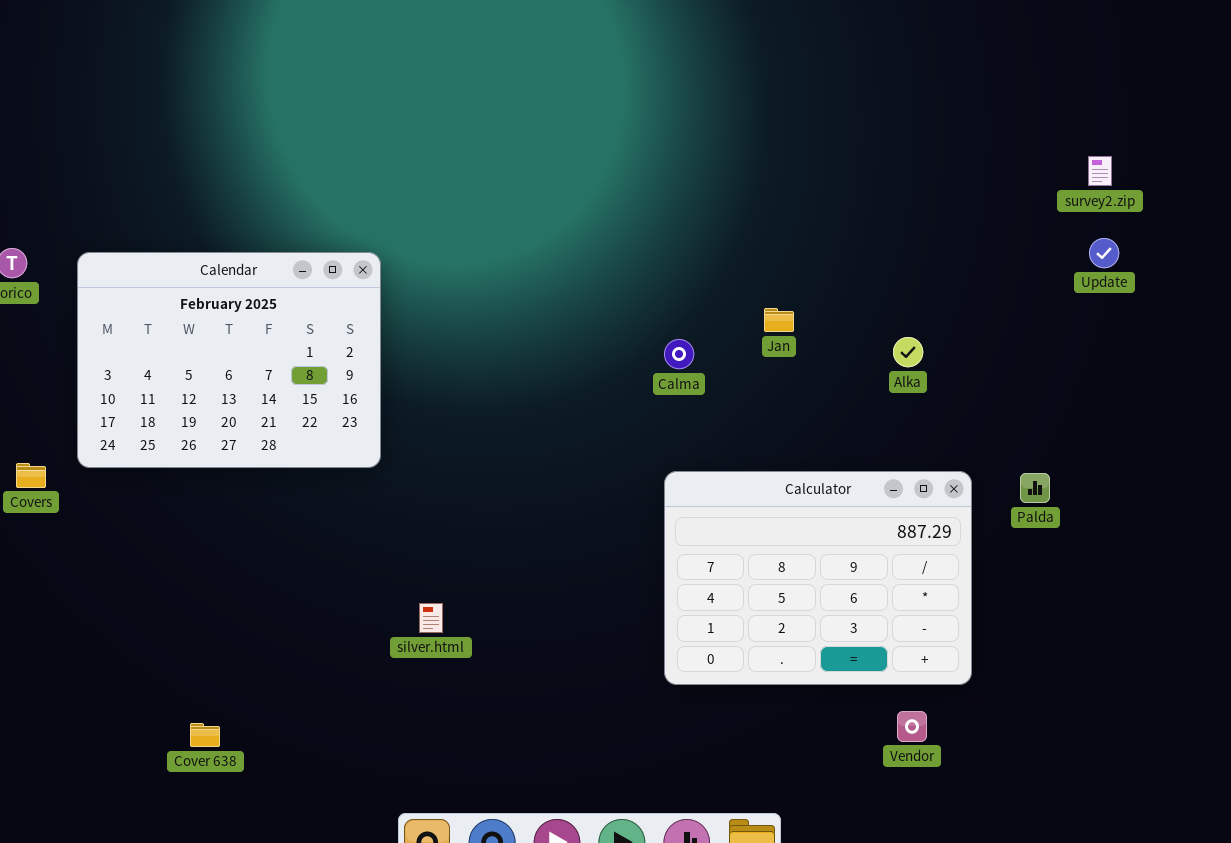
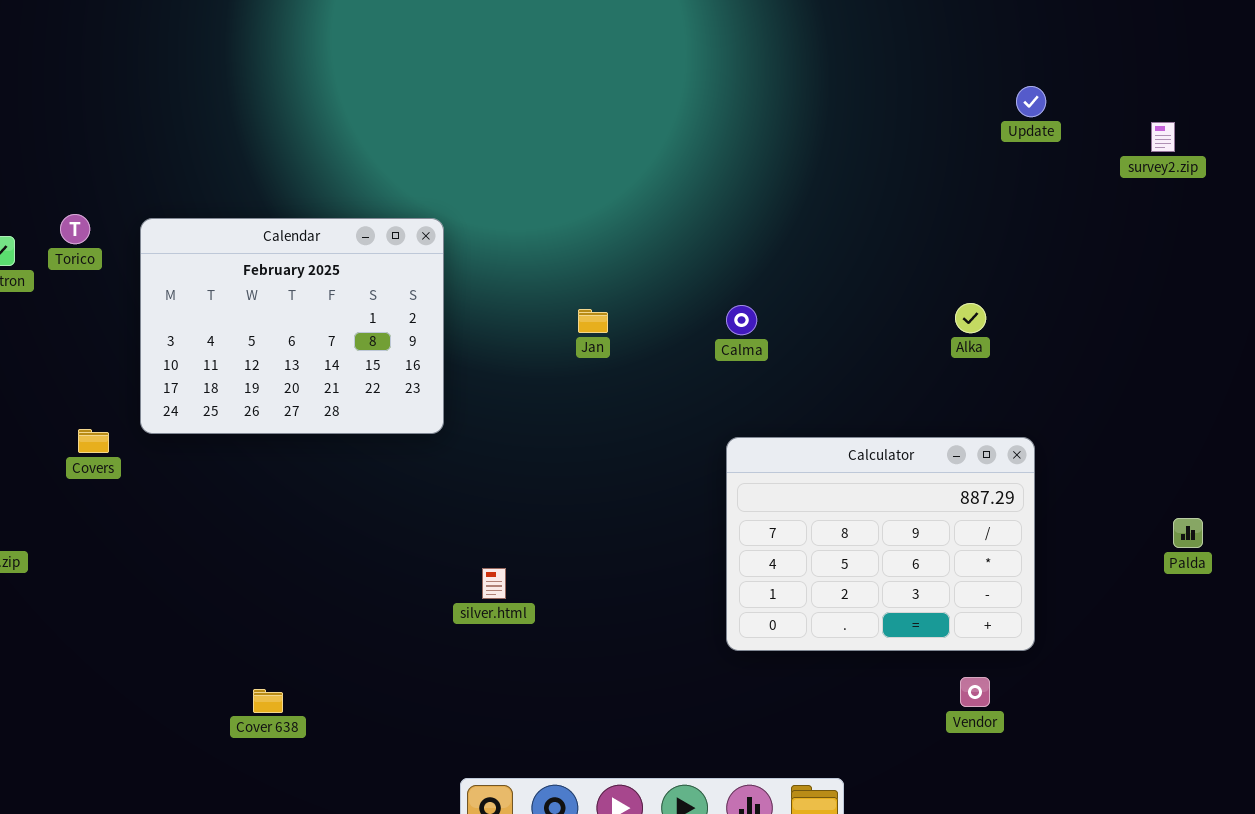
Update: [1089,238,1119,268] -> [1016,86,1046,117], moved
Jan: [764,308,794,332] -> [578,309,608,333], moved
Palda: [1020,473,1050,503] -> [1173,518,1203,548], moved

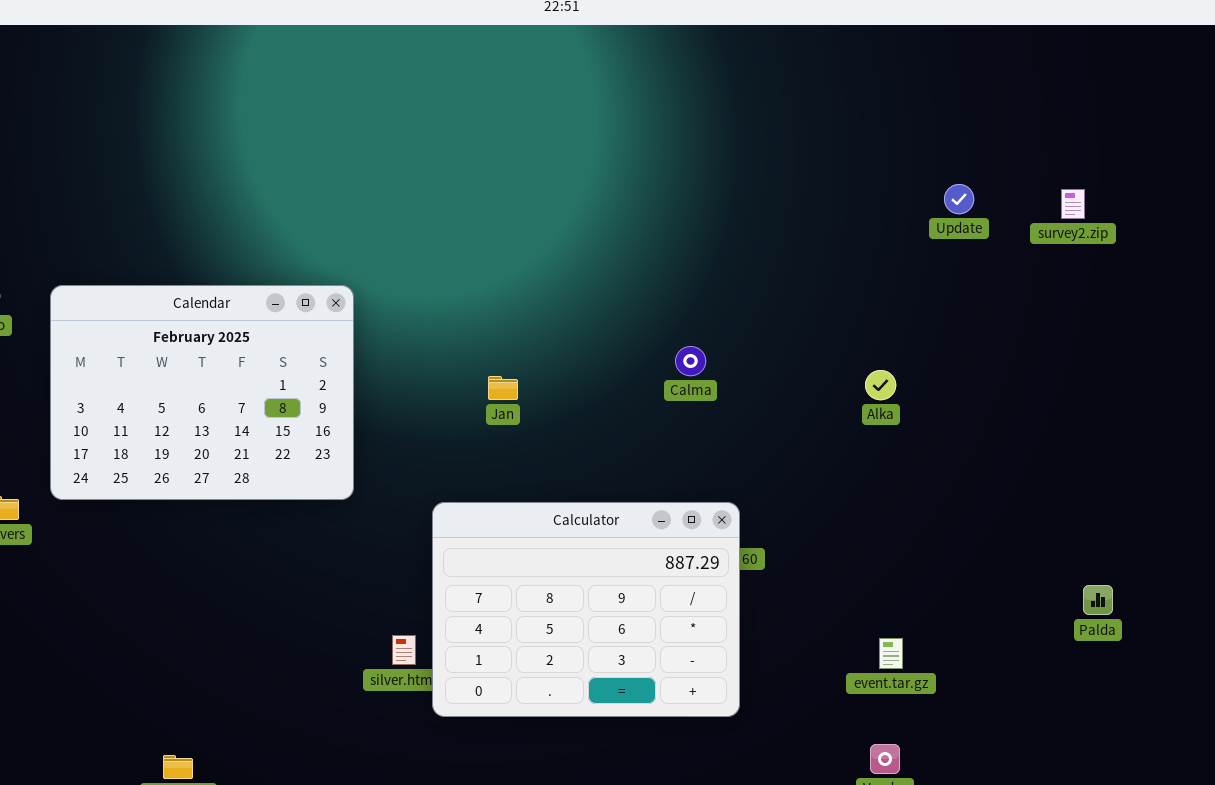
Update: [1016,86,1046,117] -> [944,184,974,214], moved
Calma: [726,305,757,335] -> [675,346,706,376], moved
Calculator: [726,437,1035,651] -> [432,502,740,717], moved

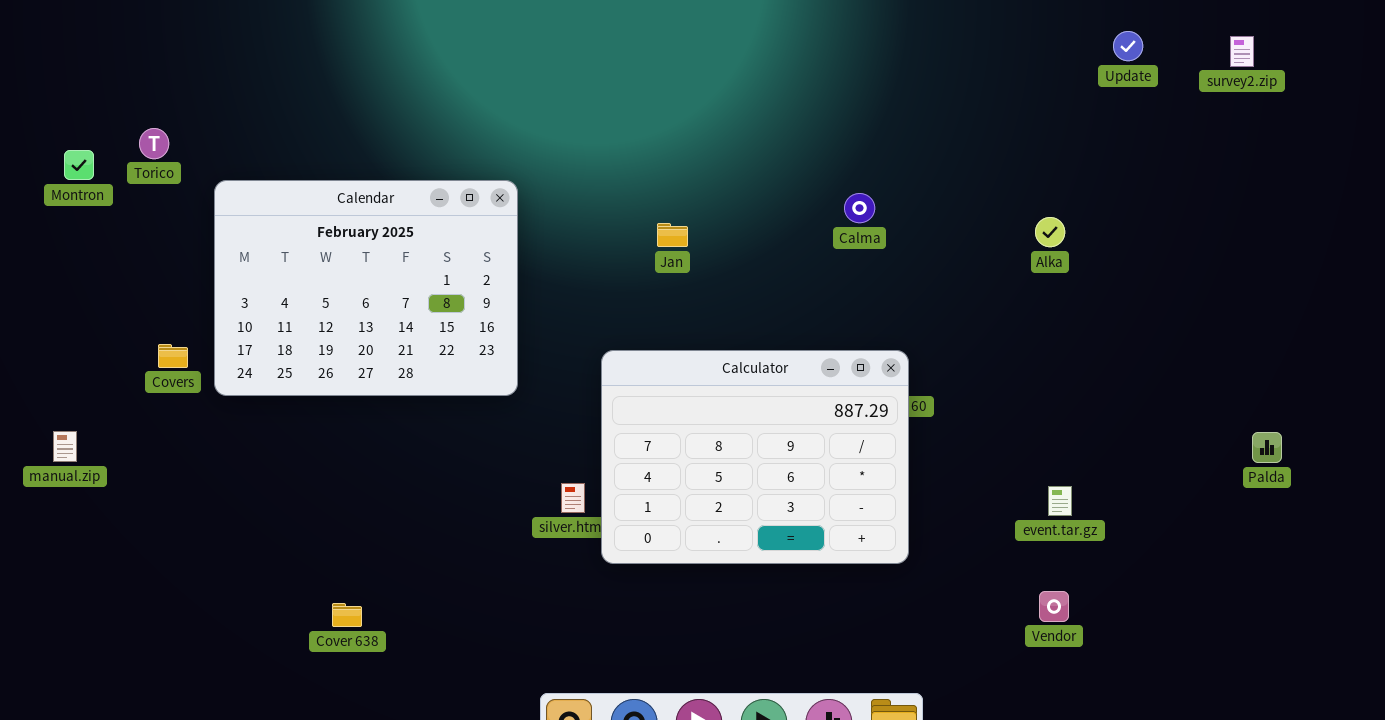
Calendar: [50,285,354,500] -> [214,180,518,396], moved

